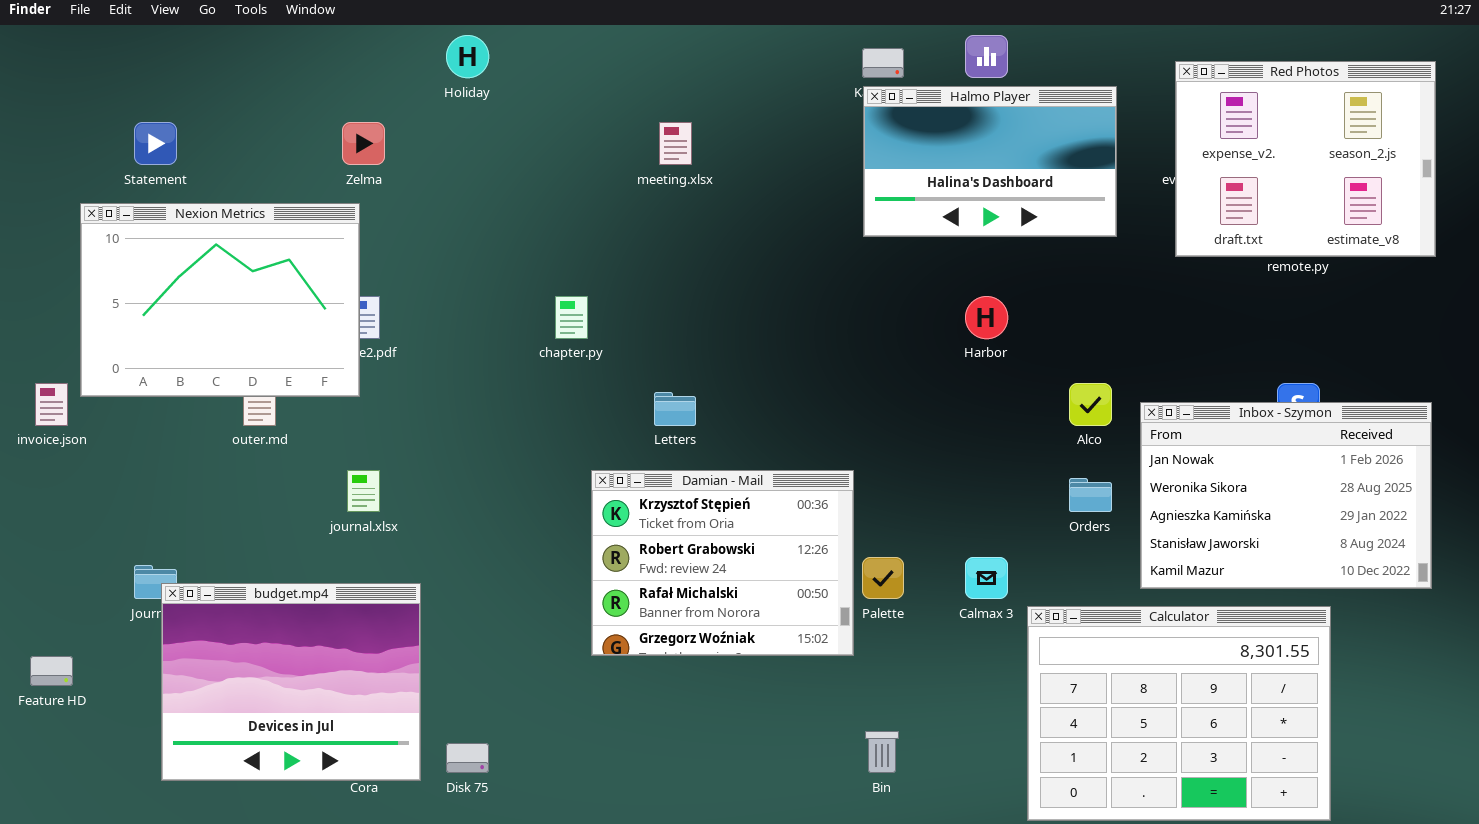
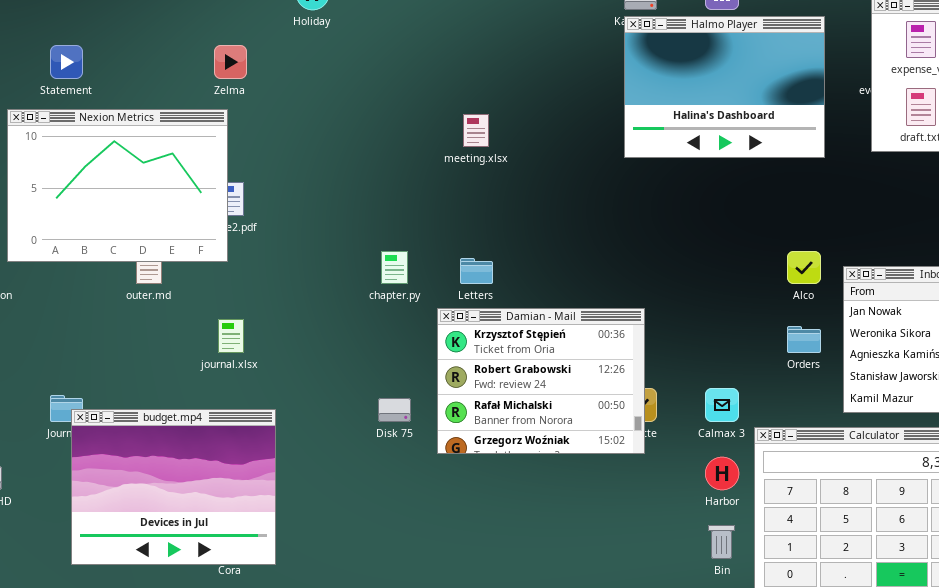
Halmo Player: [863,86,1117,237] -> [624,16,825,158], resized
meeting.xlsx: [659,122,692,165] -> [463,114,489,147], moved
chapter.py: [555,296,588,339] -> [381,251,408,284], moved
Harbor: [965,296,1008,339] -> [705,457,739,490], moved
Damian - Mail: [591,470,854,656] -> [437,308,645,454], moved
Bin: [865,731,899,773] -> [708,525,735,559], moved
Disk 75: [446,743,489,773] -> [378,398,411,422], moved

